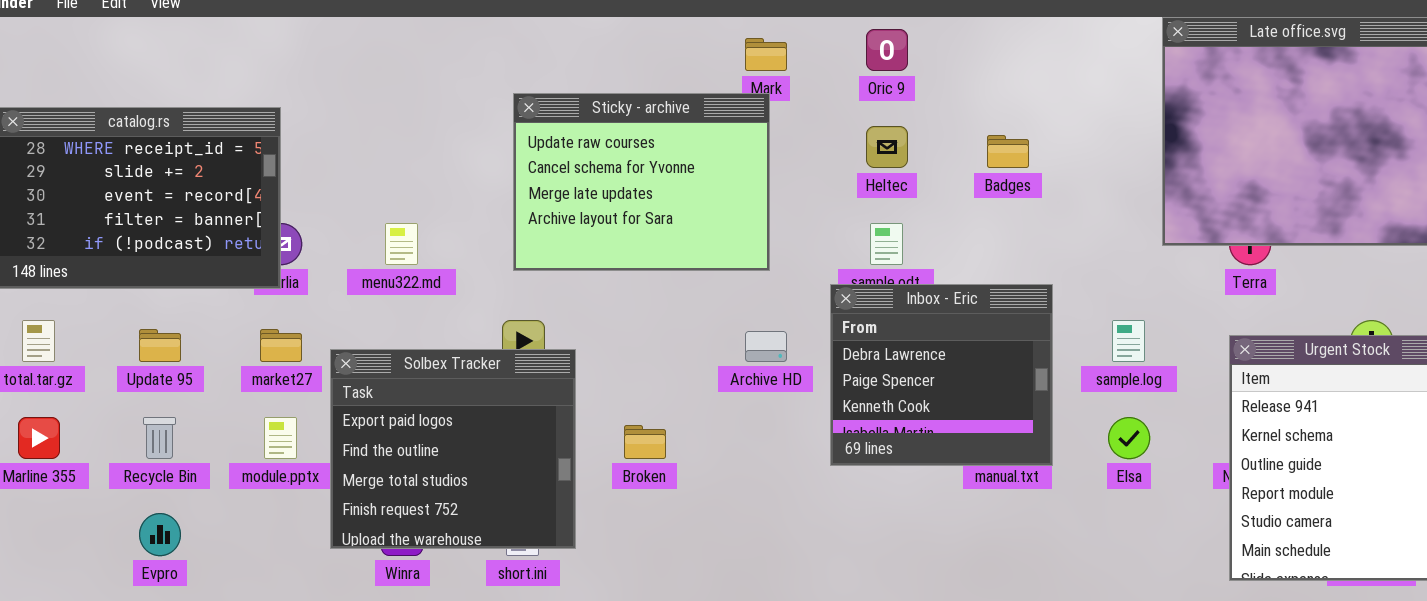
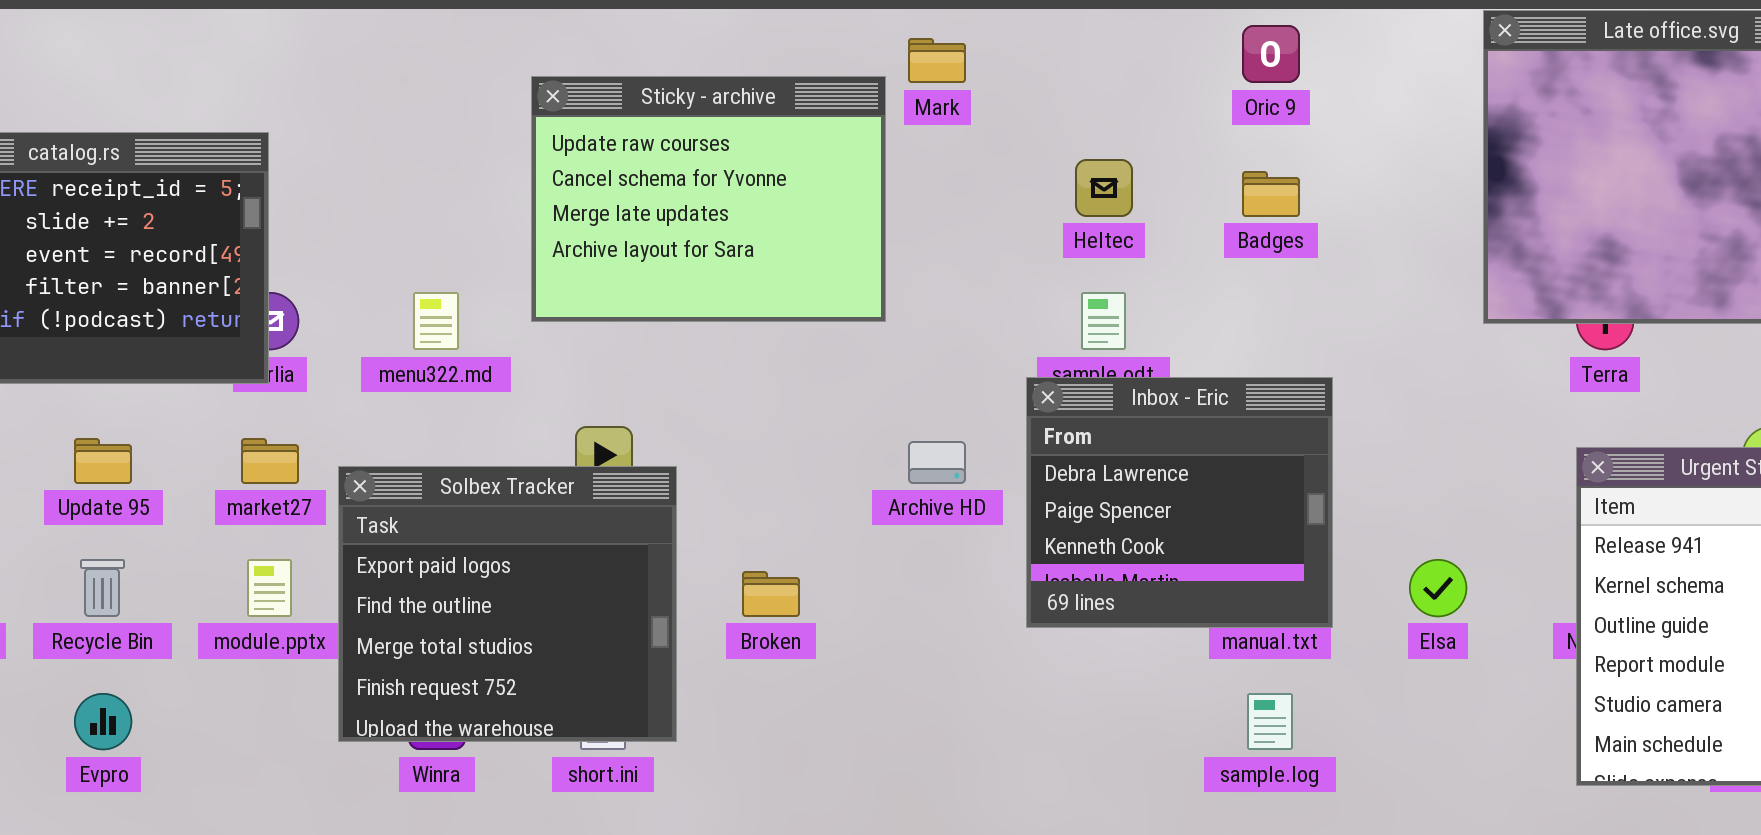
Oric 9: [866,29,908,71] -> [1242,25,1300,83], moved
Sticky - archive: [513,93,770,271] -> [531,76,886,322], moved
sample.log: [1112,320,1145,362] -> [1247,693,1293,750], moved

